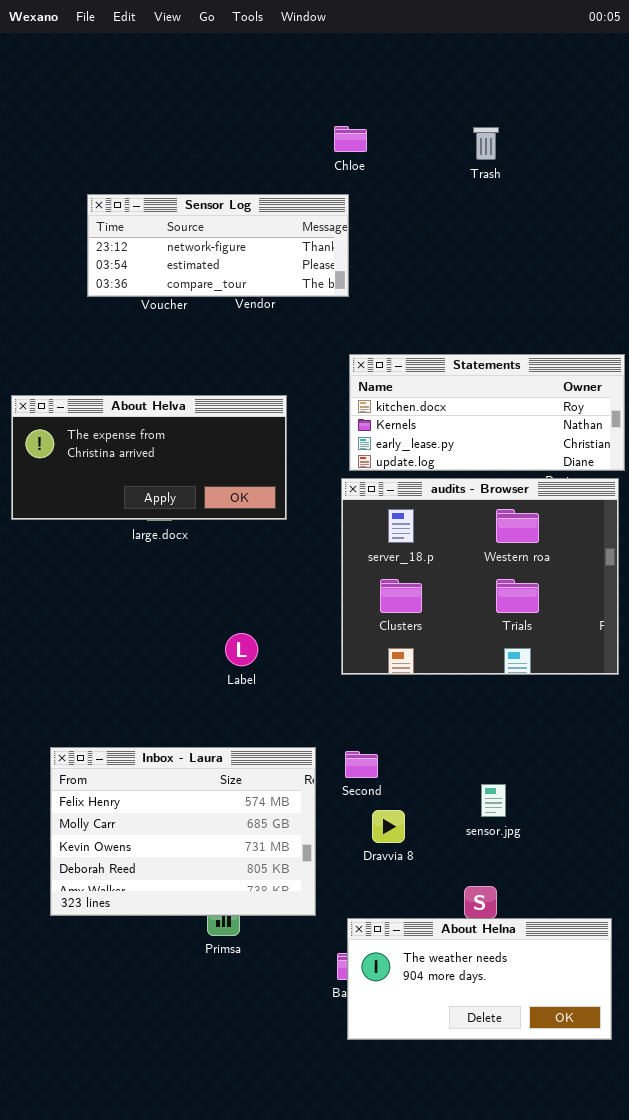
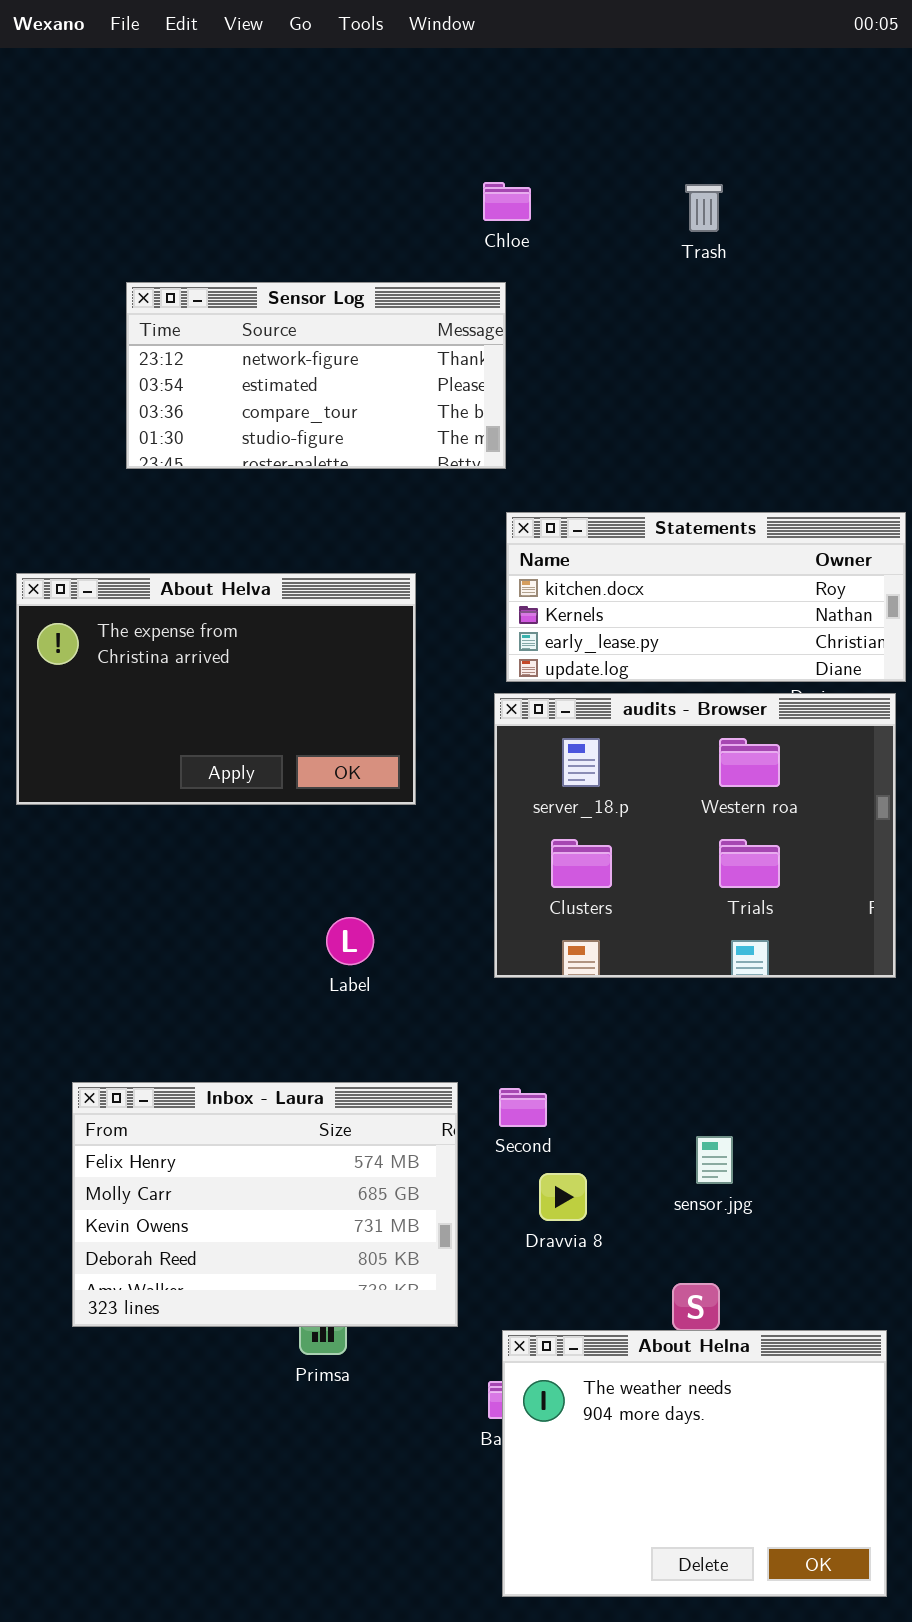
Sensor Log: [87,194,349,297] -> [126,282,506,469], resized
About Helva: [11,395,287,520] -> [16,573,416,805], resized
About Helna: [347,918,612,1040] -> [502,1330,887,1597], resized

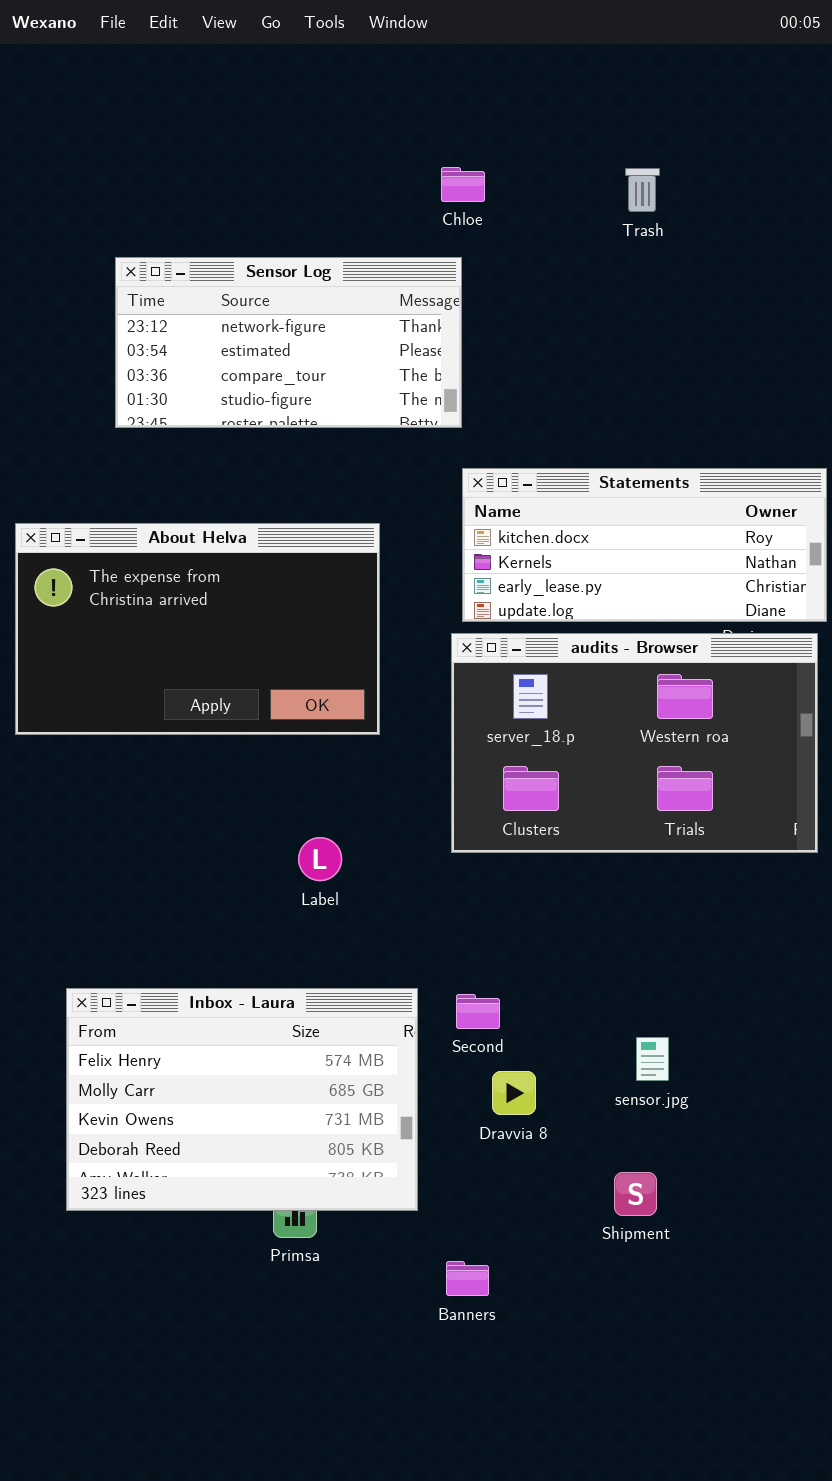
audits - Browser: [494,693,896,978] -> [451,633,818,853], resized
About Helna: [502,1330,887,1597] -> none, closed

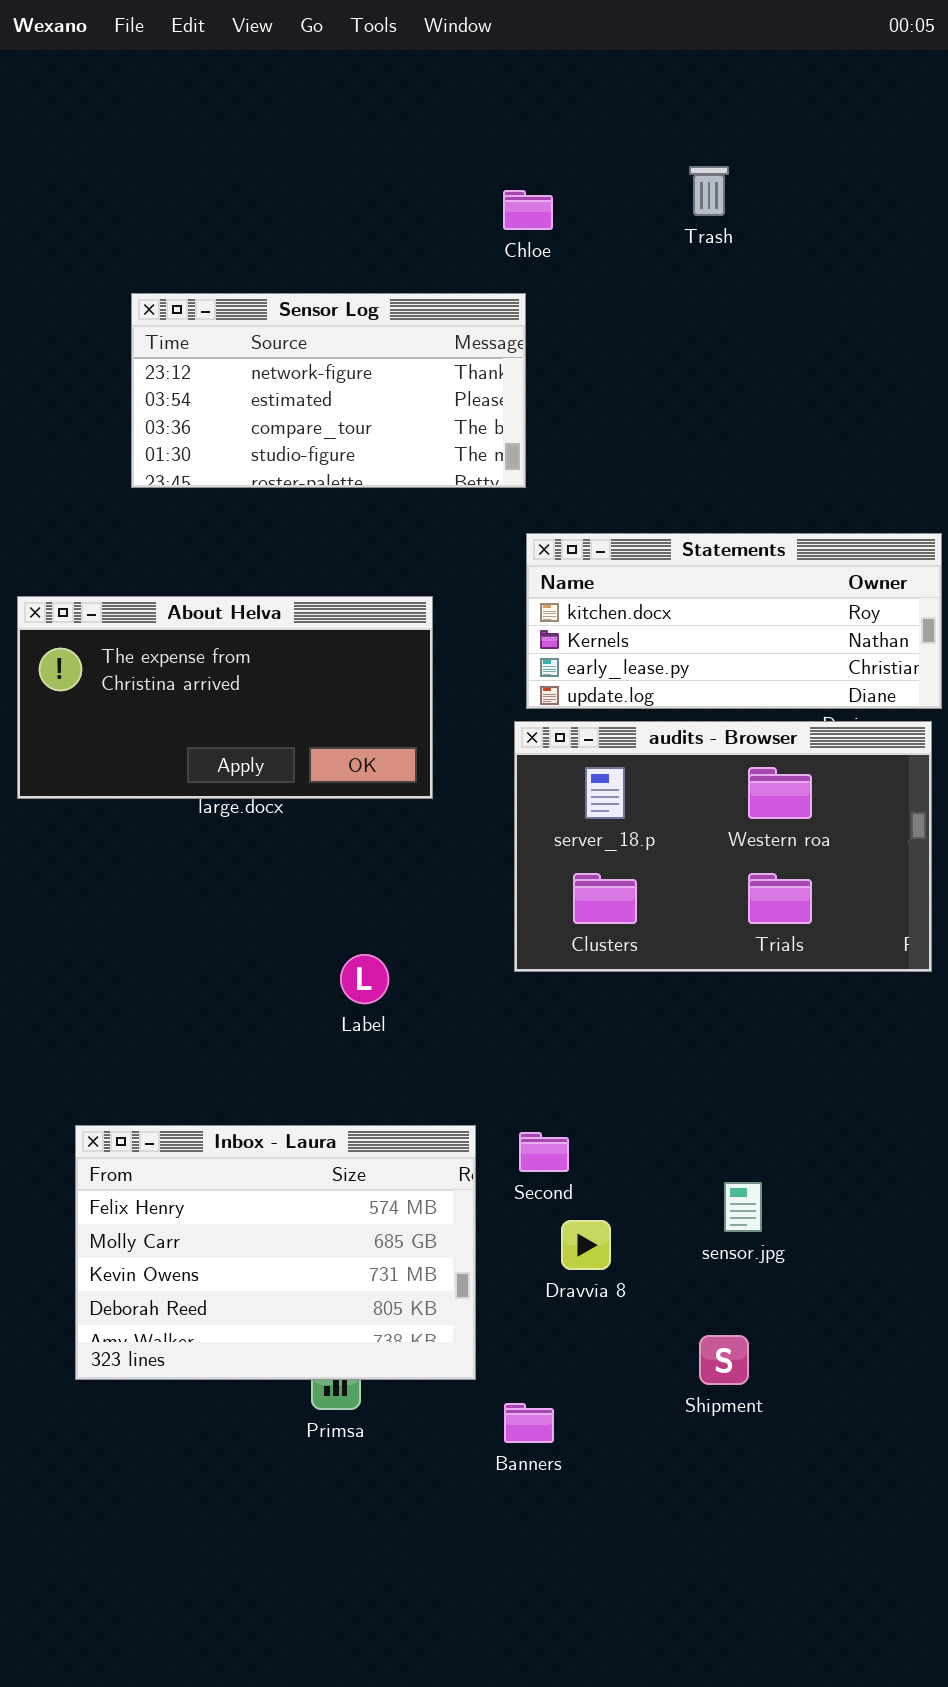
Trash: [625,168,660,212] -> [689,166,729,216], moved
About Helva: [15,523,380,735] -> [17,596,433,799], resized
Banners: [446,1261,489,1296] -> [504,1403,554,1443], moved

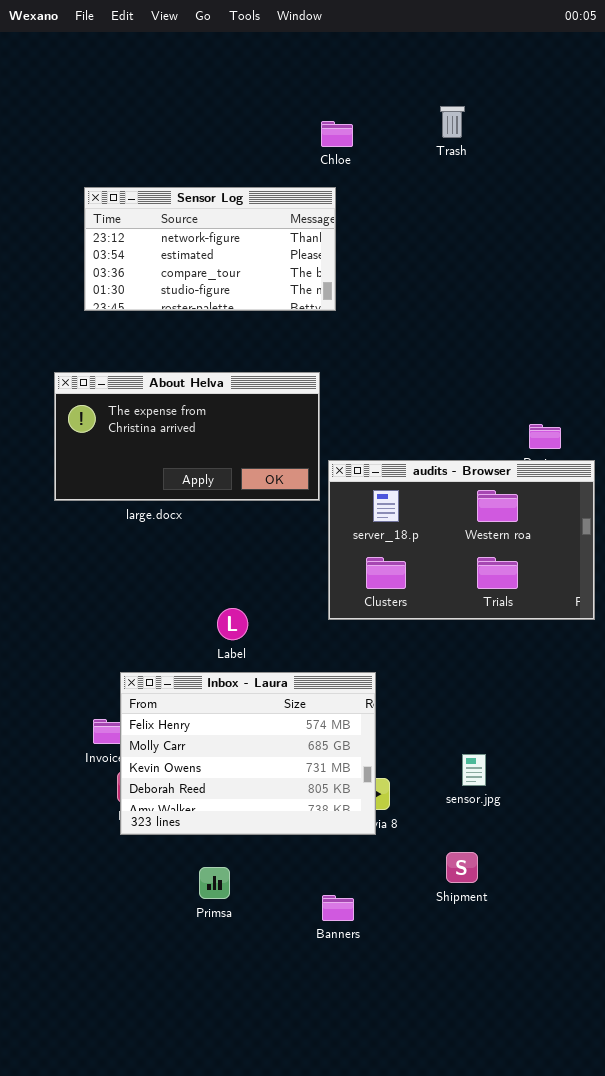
Statements: [526,533,942,709] -> none, closed
About Helva: [17,596,433,799] -> [54,372,320,501], moved
Inbox - Laura: [75,1125,476,1380] -> [120,672,376,835], moved

